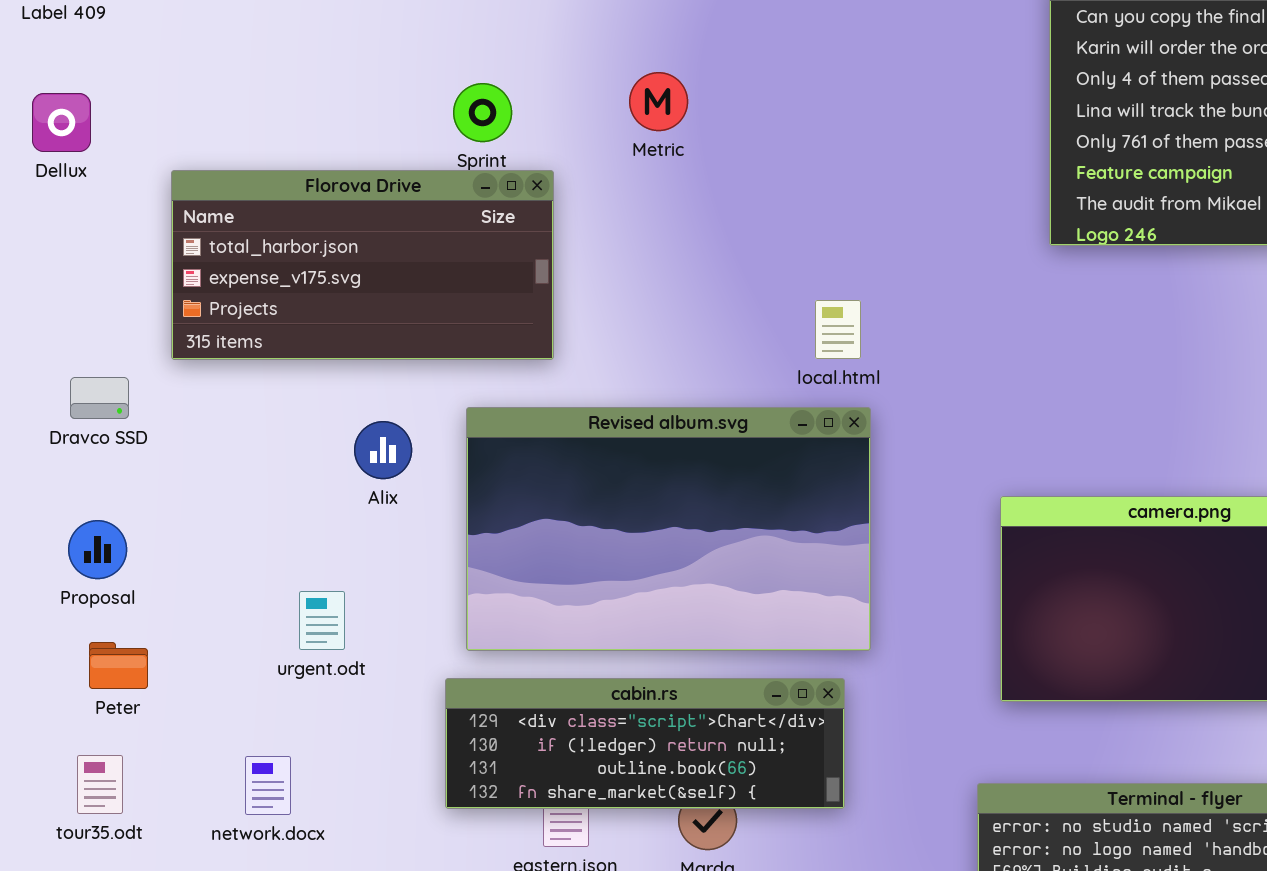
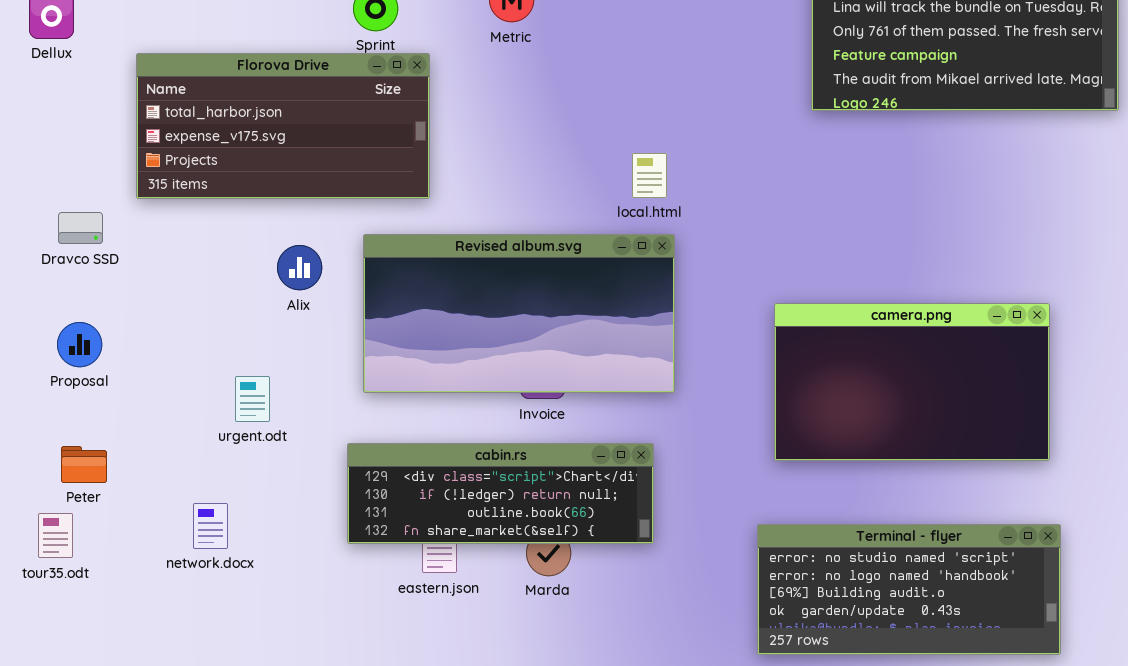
Revised album.svg: [466,407,871,651] -> [363,234,675,393], resized
Peter: [89,642,148,689] -> [61,446,107,483], moved
tour35.odt: [77,755,123,814] -> [38,513,73,558], moved

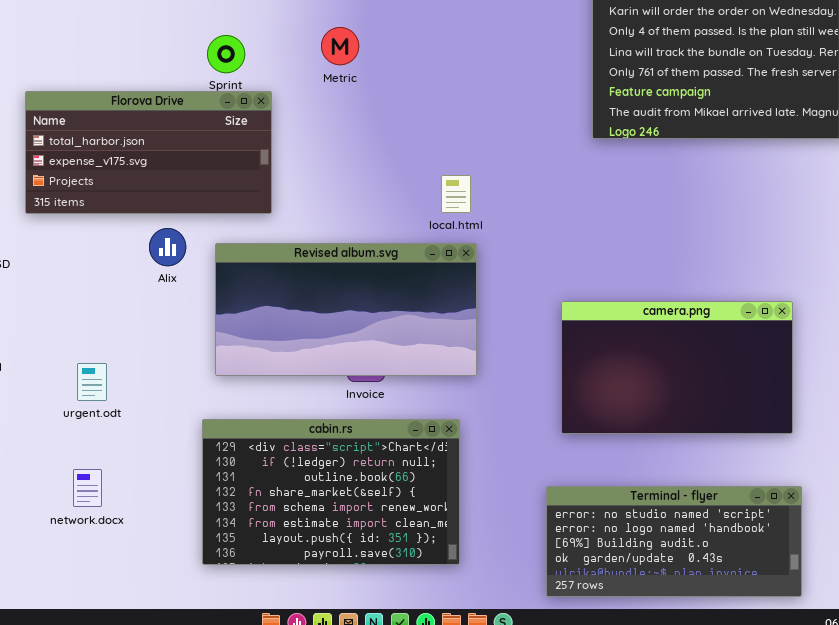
Alix: [277,245,322,290] -> [149,228,186,266], moved
urgent.odt: [235,376,270,422] -> [77,363,107,401], moved
cabin.rs: [347,443,654,544] -> [202,419,460,565], resized

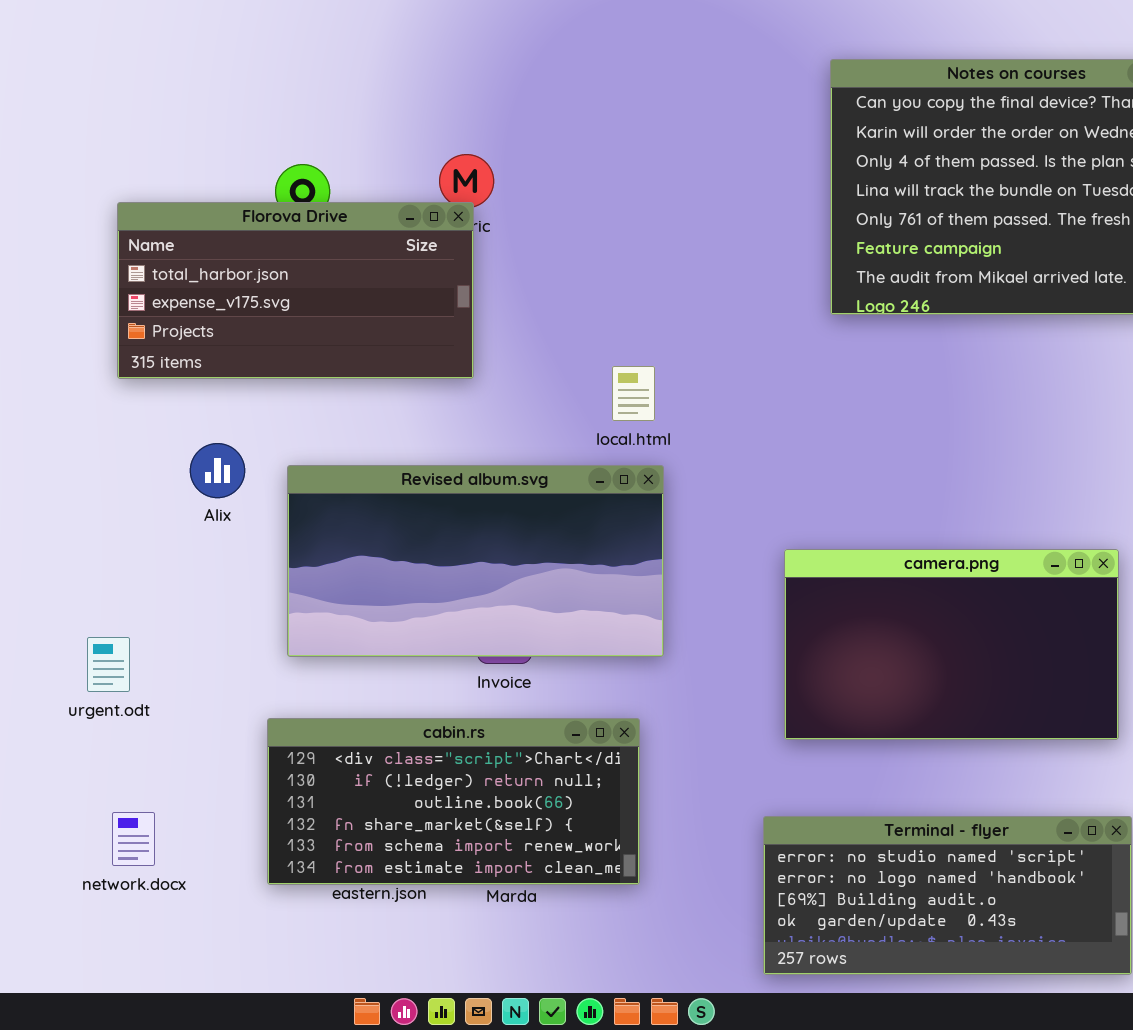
Florova Drive: [25,91,272,214] -> [117,202,474,379], moved
cabin.rs: [202,419,460,565] -> [267,718,640,885], resized
network.docx: [73,469,102,507] -> [112,812,155,866], moved

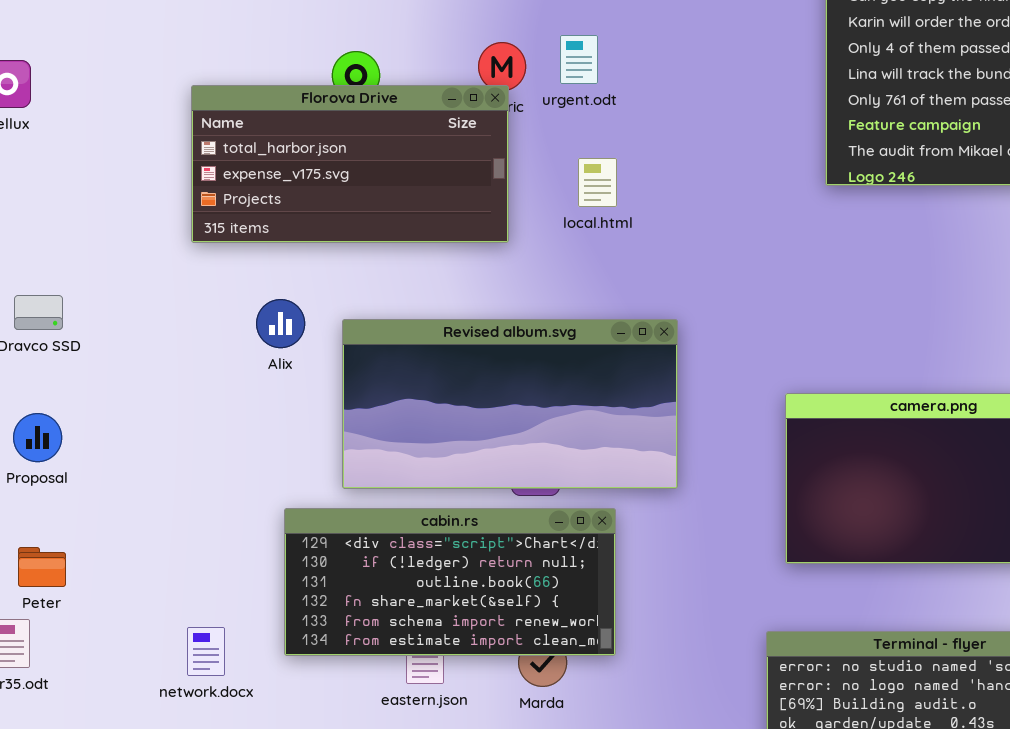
local.html: [612,366,655,421] -> [578,158,617,207], moved
urgent.odt: [87,637,130,692] -> [560,35,598,84], moved
cabin.rs: [267,718,640,885] -> [284,508,616,656], moved

